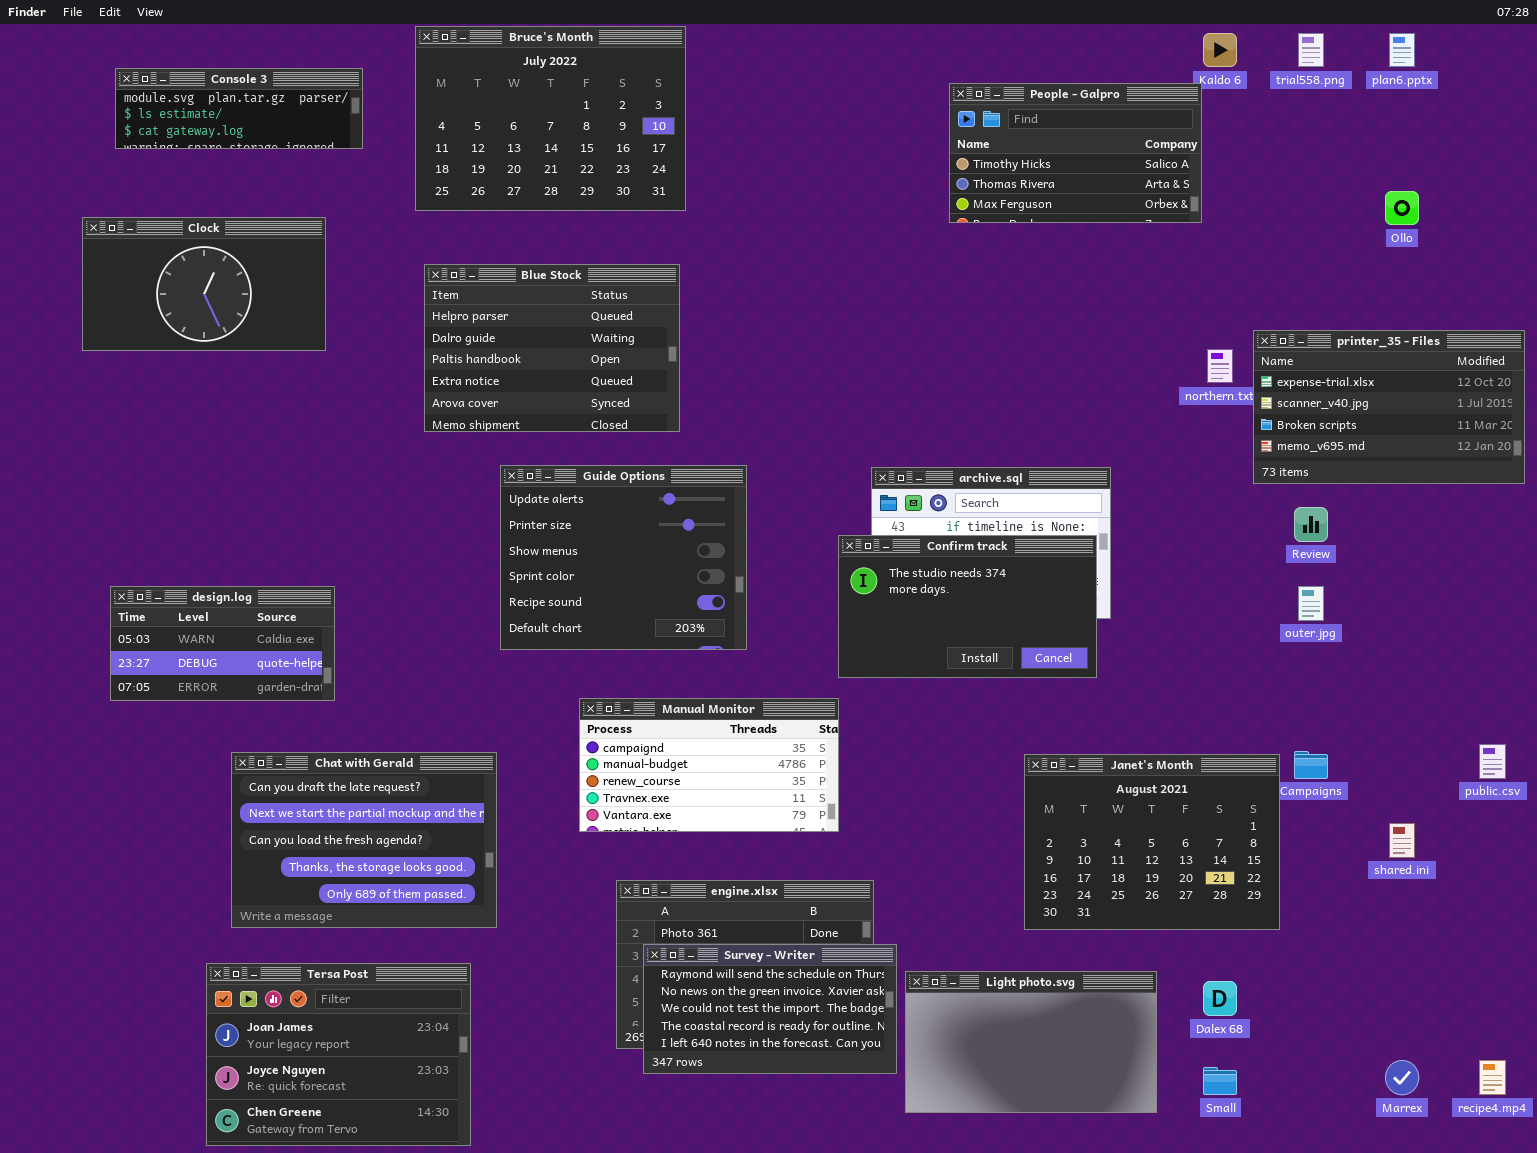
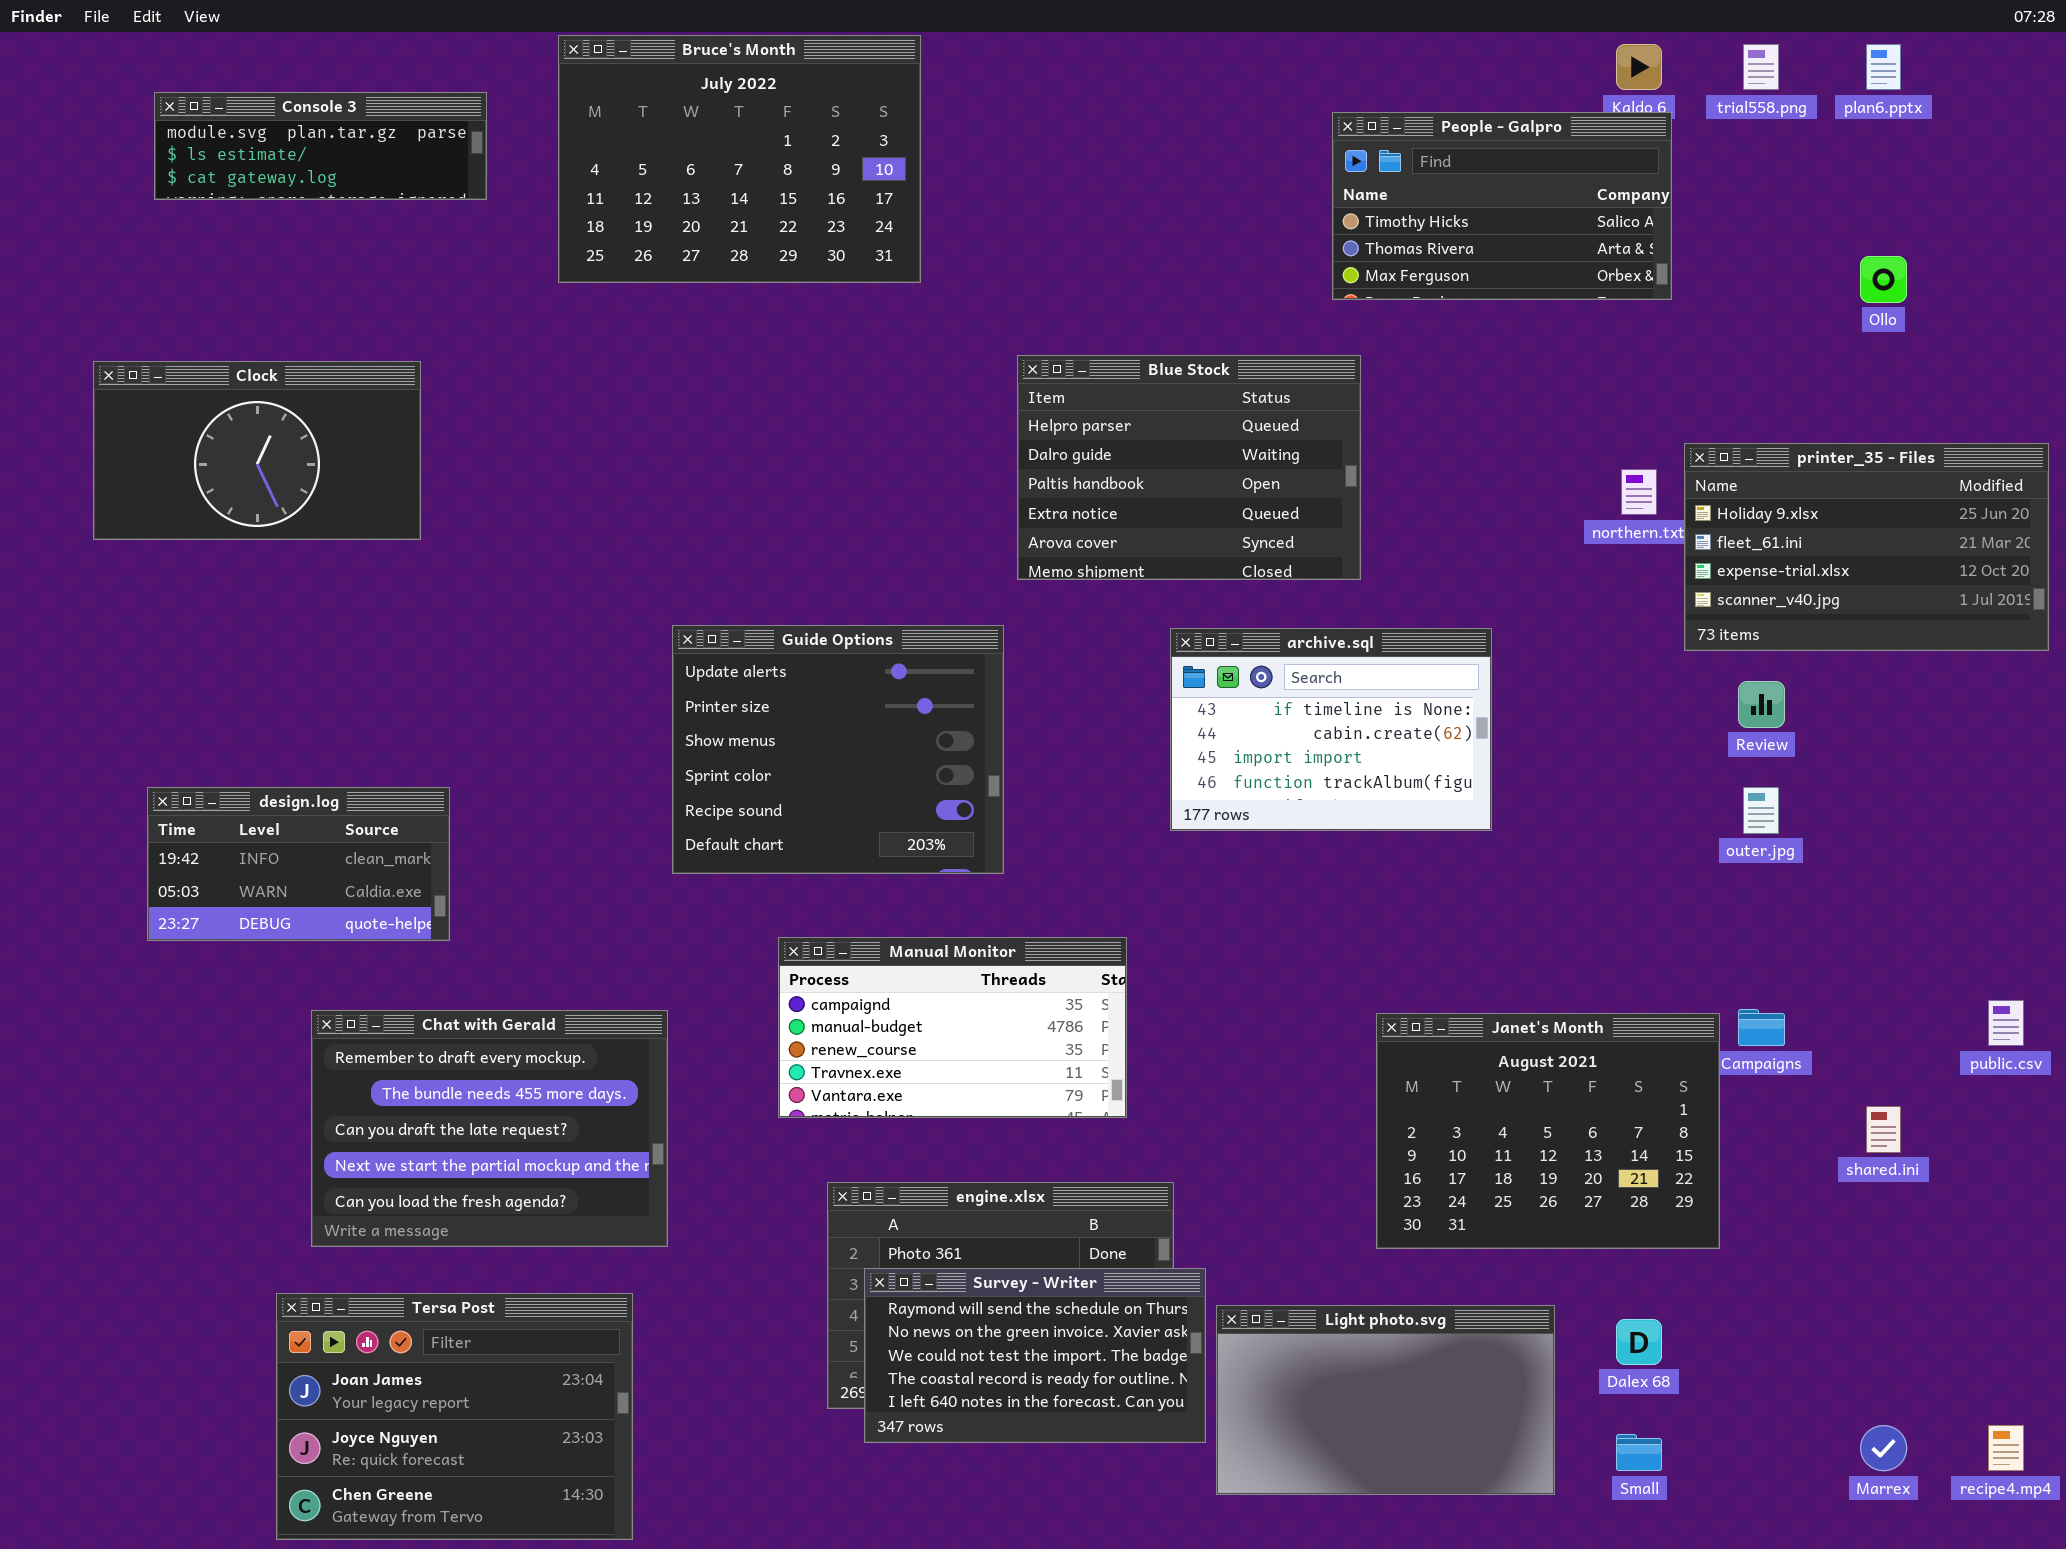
People - Galpro: [949,83,1202,223] -> [1332,112,1672,300], moved
Clock: [82,217,326,351] -> [93,361,421,540], moved
Blue Stock: [424,264,680,432] -> [1017,355,1361,580], moved
printer_35 - Files: [1253,330,1525,484] -> [1684,443,2049,651], scrolled up 2 rows
Confirm track: [838,535,1097,678] -> none, closed
design.log: [110,586,335,701] -> [147,787,450,941], scrolled up 1 row
Chat with Gerald: [231,752,497,928] -> [311,1010,668,1247], scrolled up 2 rows

